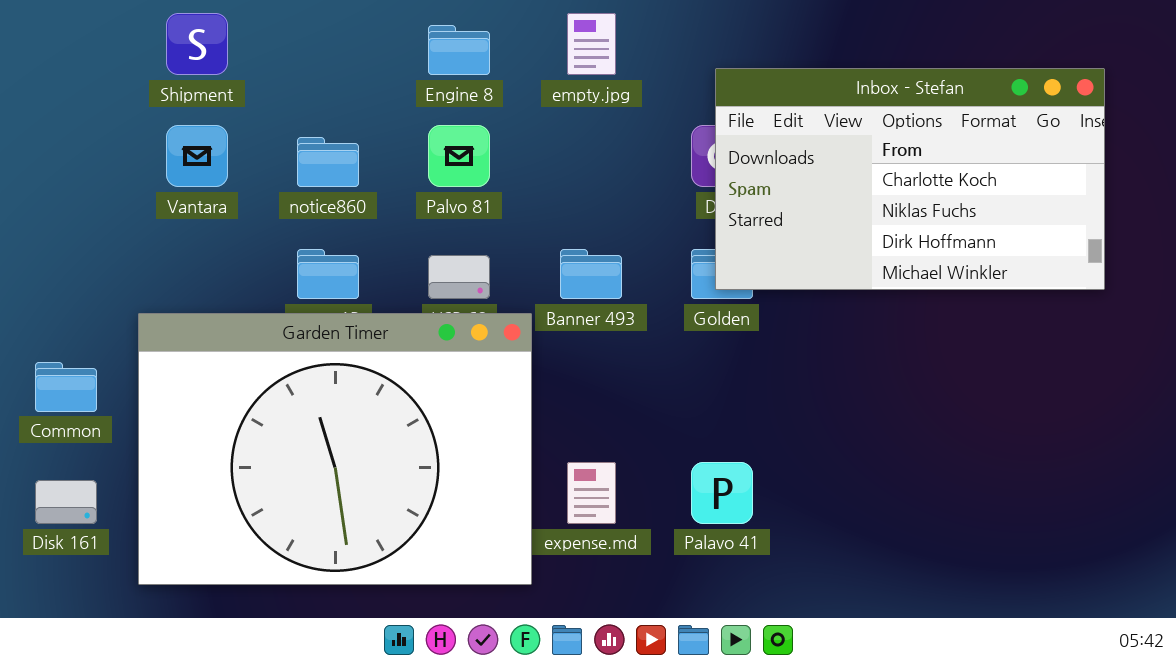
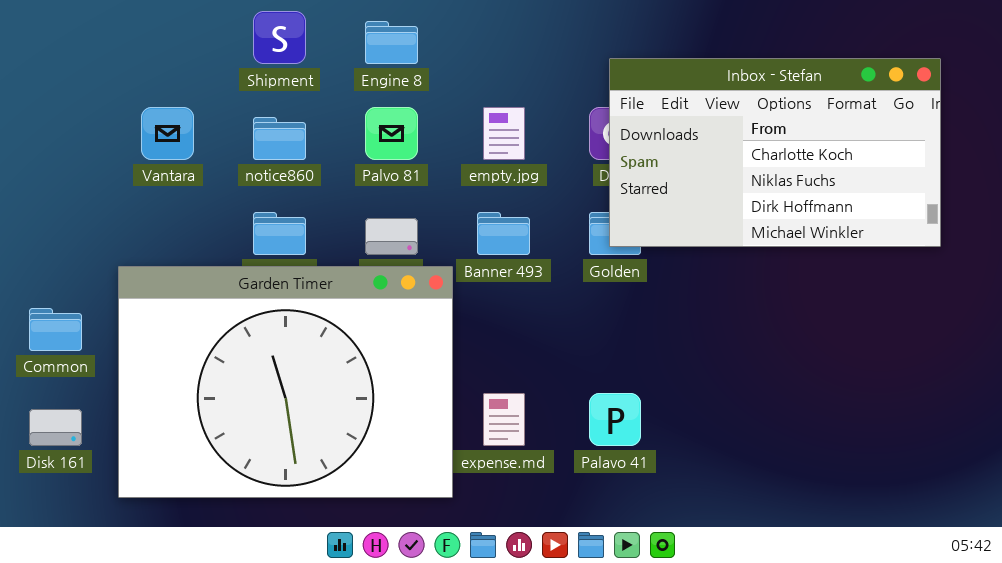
Shipment: [166,13,228,75] -> [253,11,306,64], moved
empty.jpg: [567,13,616,75] -> [483,107,525,160], moved

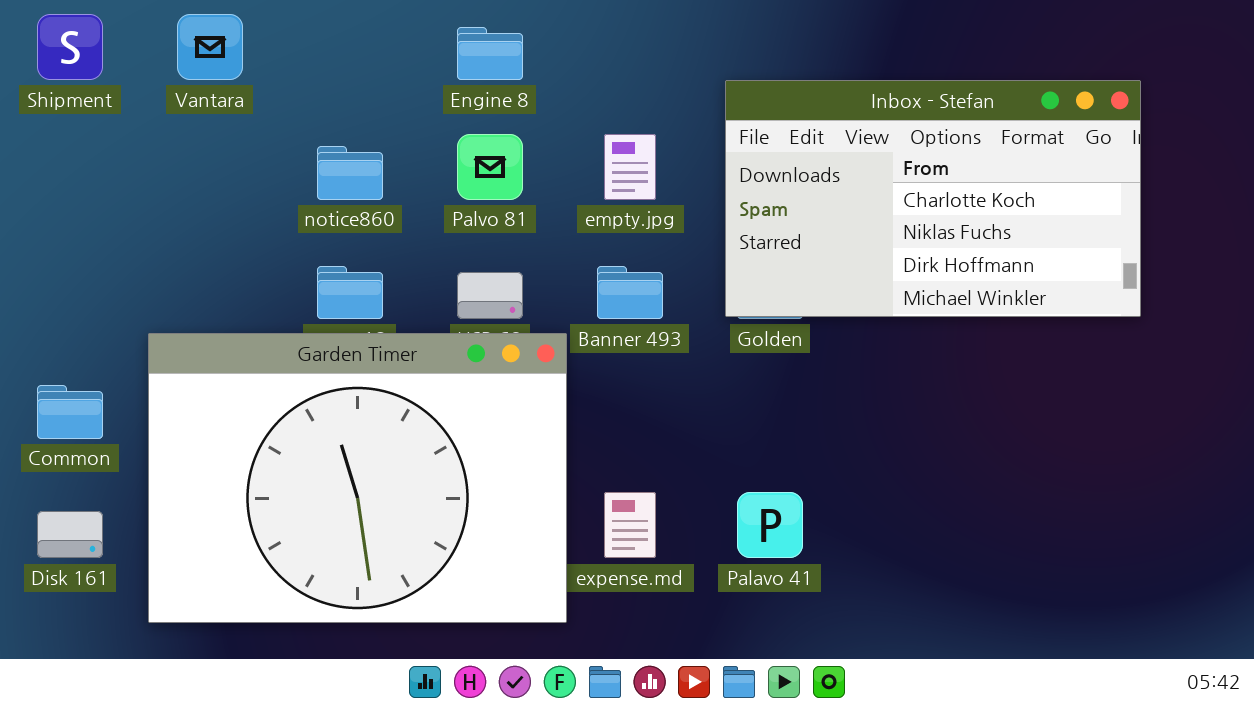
Shipment: [253,11,306,64] -> [37,14,103,80], moved
Inbox - Stefan: [609,58,941,247] -> [725,80,1141,317], moved
Vantara: [141,107,194,160] -> [177,14,243,80], moved

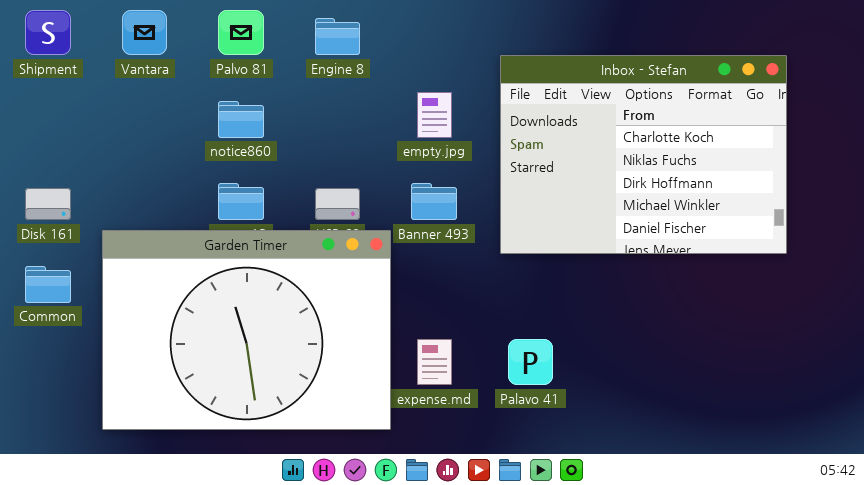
Inbox - Stefan: [725,80,1141,317] -> [500,55,787,254], resized
Palvo 81: [457,134,523,200] -> [218,10,264,55], moved
Disk 161: [37,511,103,558] -> [25,188,71,220], moved

